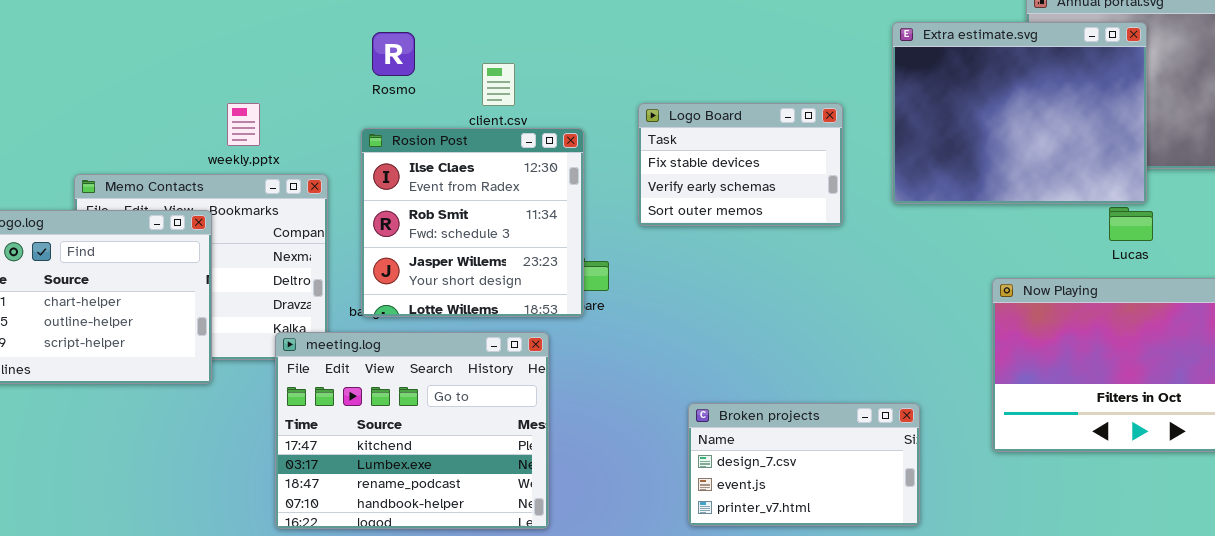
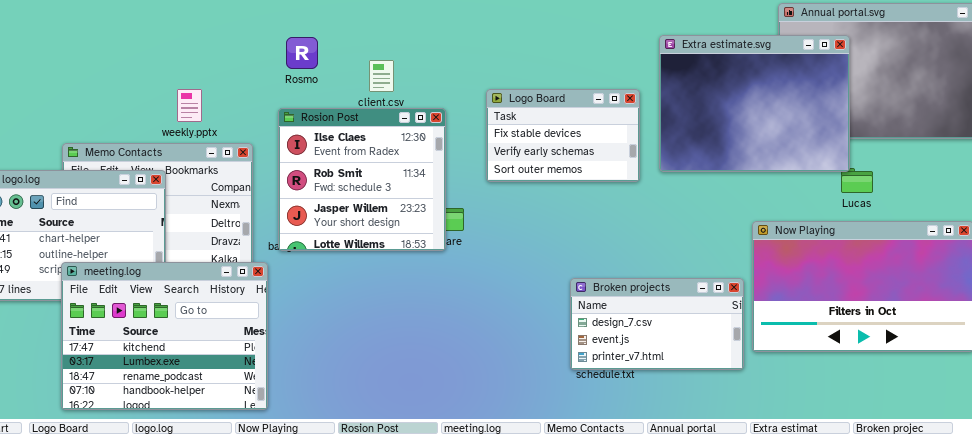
Extra estimate.svg: [892,22,1147,204] -> [659,35,850,172], moved
meeting.log: [275,332,549,529] -> [61,262,268,410], moved
Broken projects: [688,403,920,526] -> [570,278,744,370], moved

